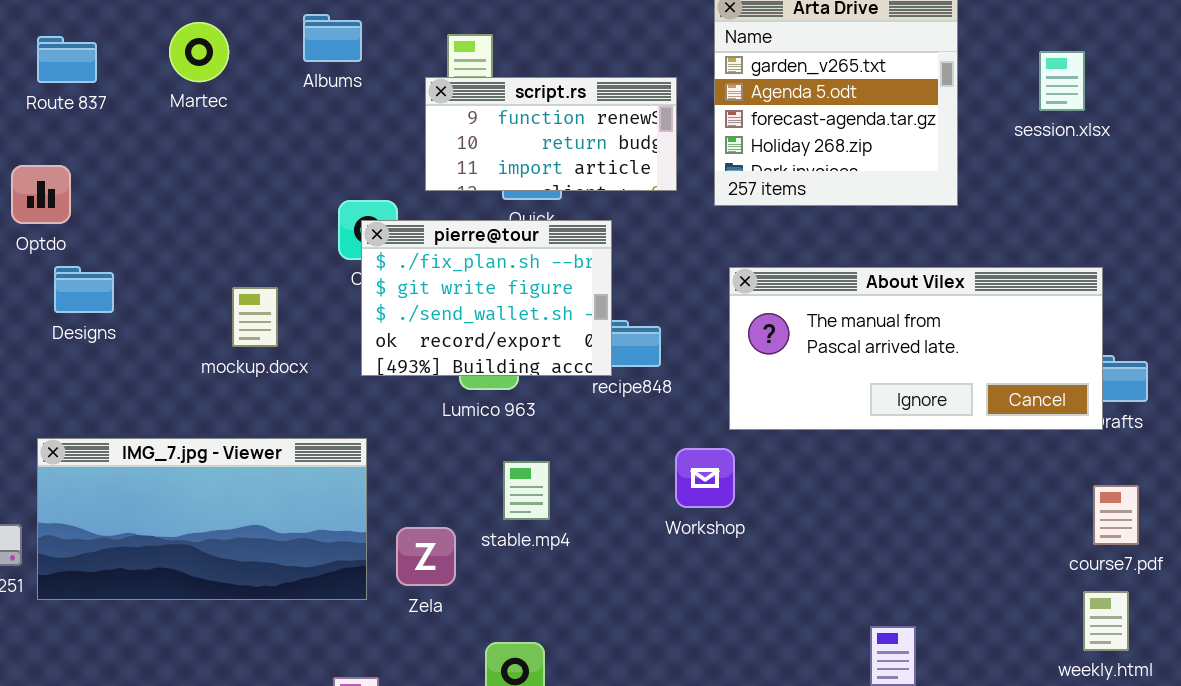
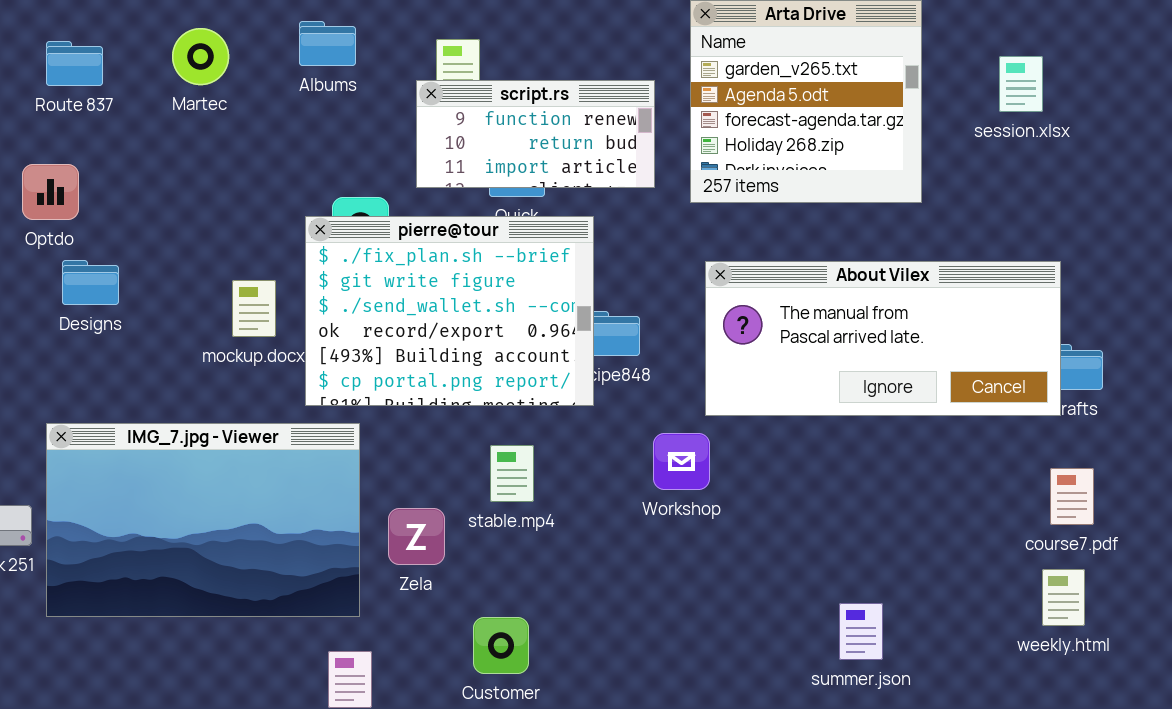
pierre@tour: [361,220,612,376] -> [305,216,594,406], resized
IMG_7.jpg - Viewer: [37,438,367,600] -> [46,423,360,617], resized

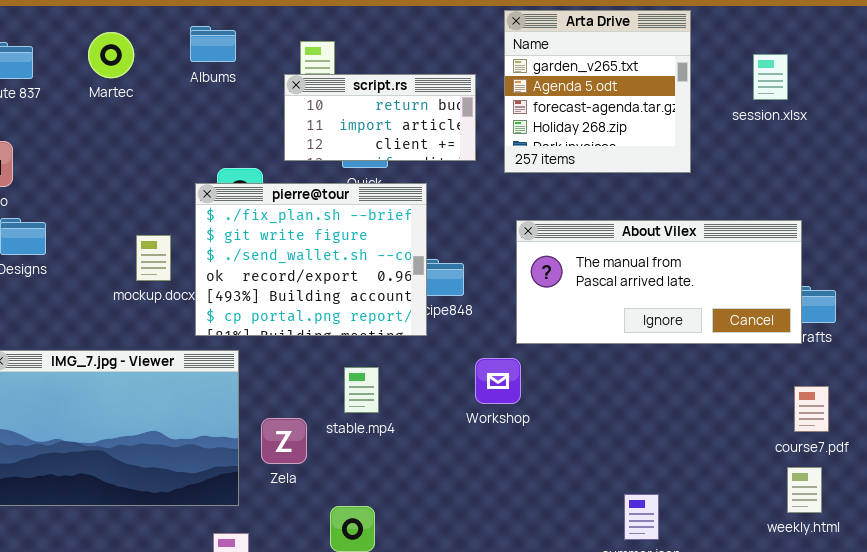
script.rs: [416,80,655,188] -> [284,74,476,161], scrolled down 1 row

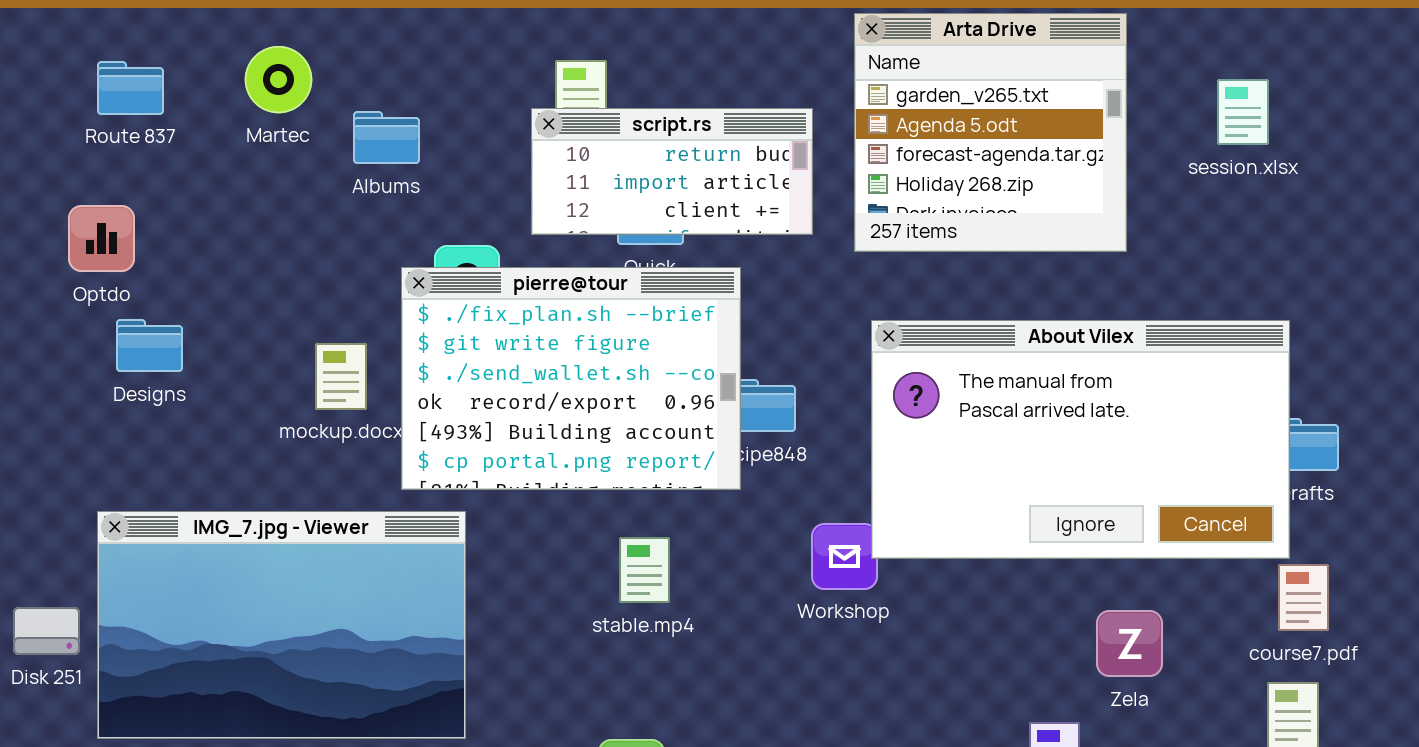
Albums: [190,26,236,62] -> [353,111,420,164], moved
About Vilex: [516,220,802,344] -> [871,320,1290,559], resized
Zela: [261,418,307,464] -> [1096,610,1163,677], moved

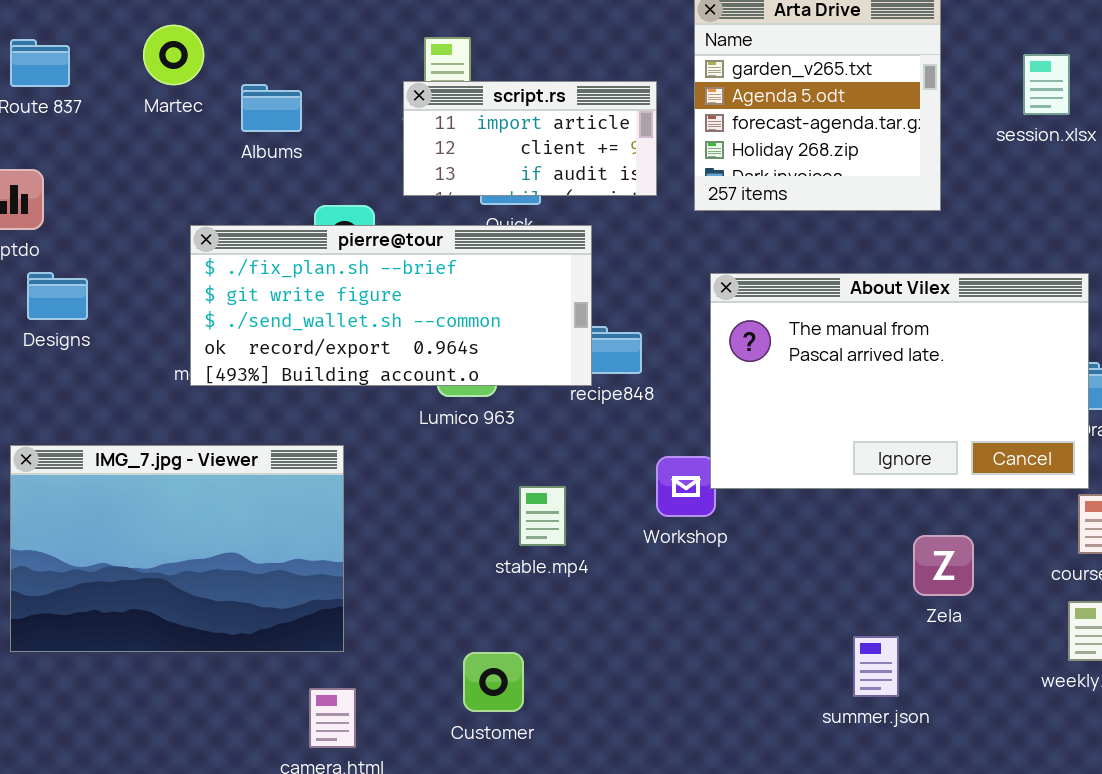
script.rs: [531,108,813,235] -> [403,81,657,196], scrolled down 1 row
pierre@tour: [401,267,741,490] -> [190,225,592,386], resized
stable.mp4: [619,537,670,603] -> [519,486,566,546], moved

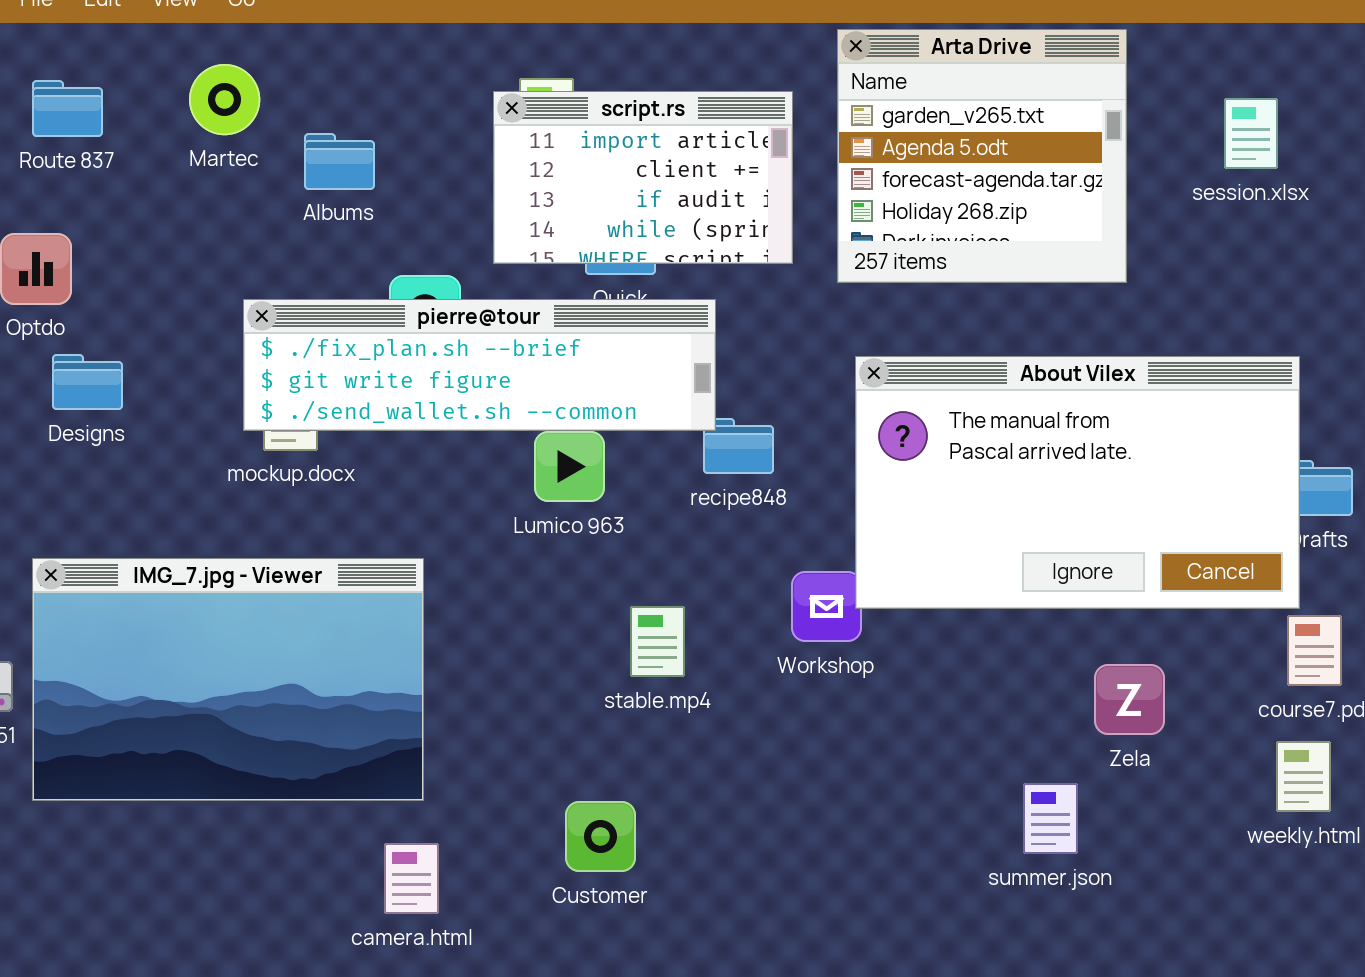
script.rs: [403,81,657,196] -> [493,91,793,264], resized
pierre@tour: [190,225,592,386] -> [243,299,716,431], resized

